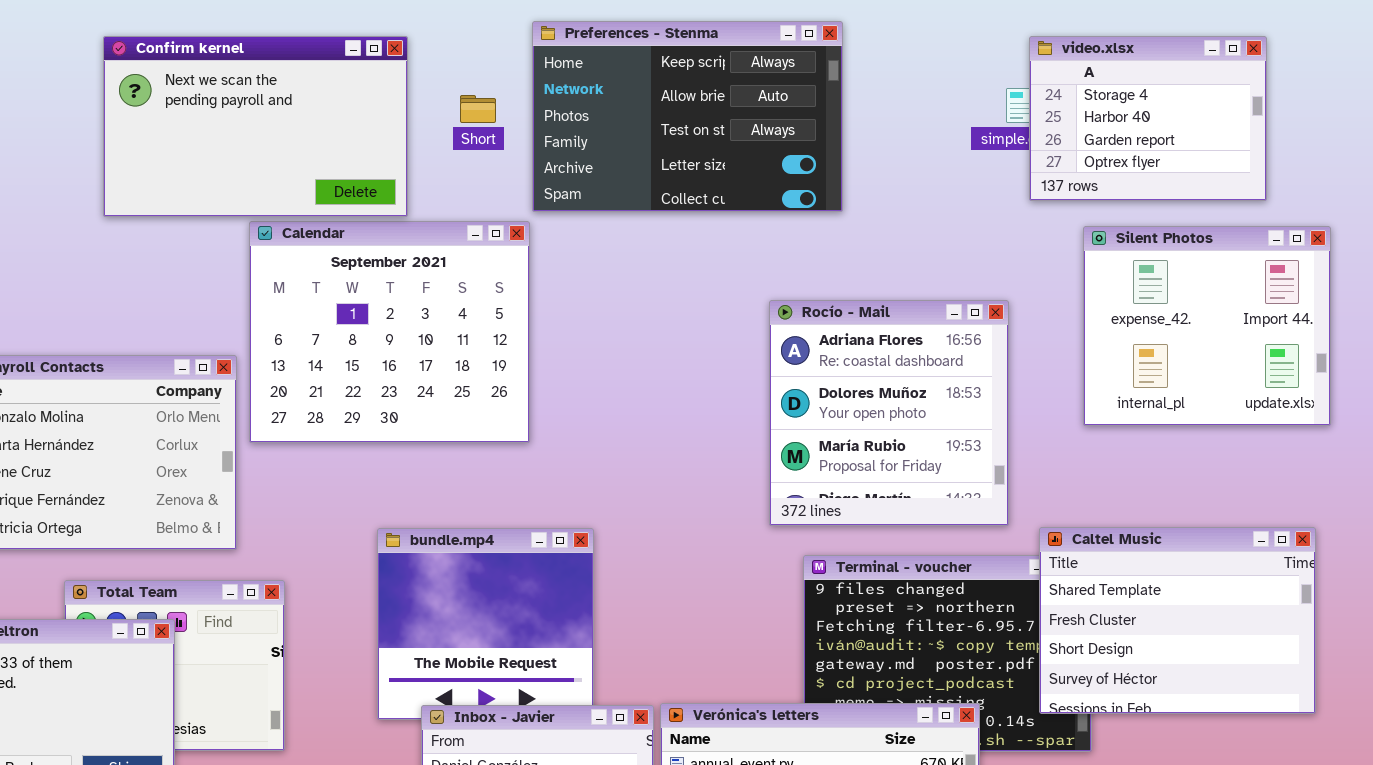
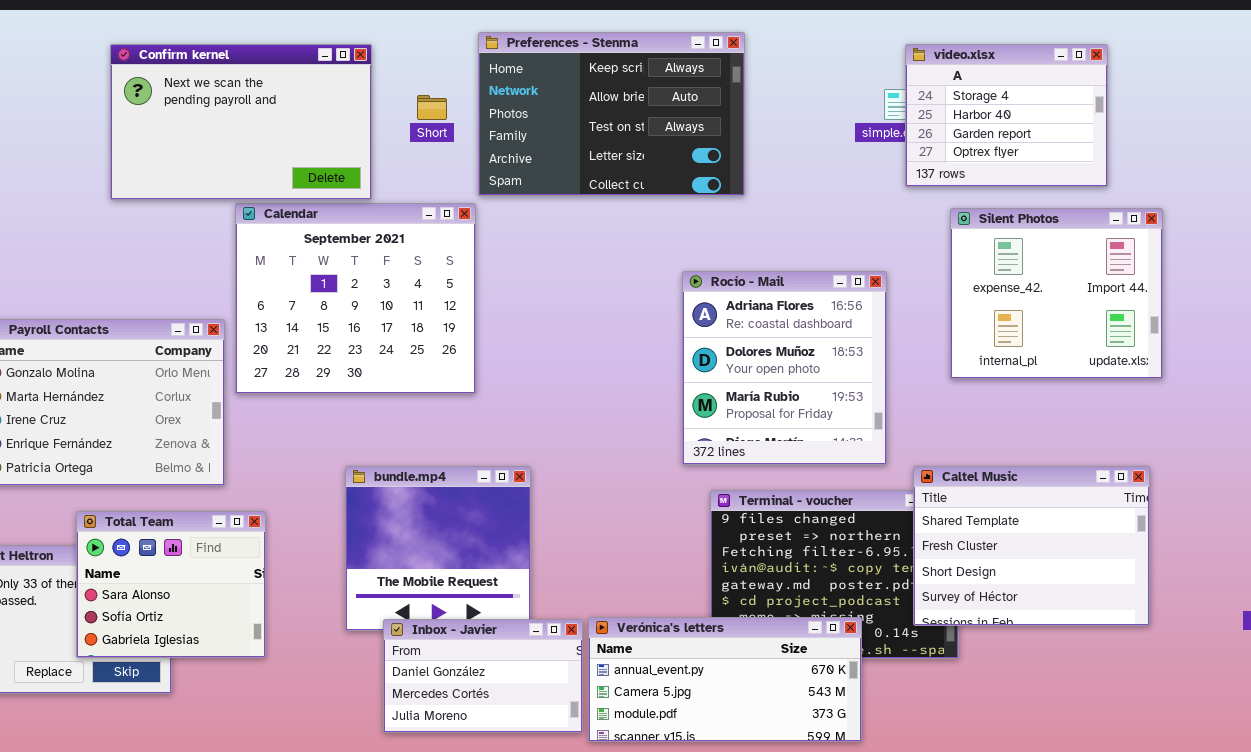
Total Team: [64,580,285,751] -> [76,511,266,658], raised

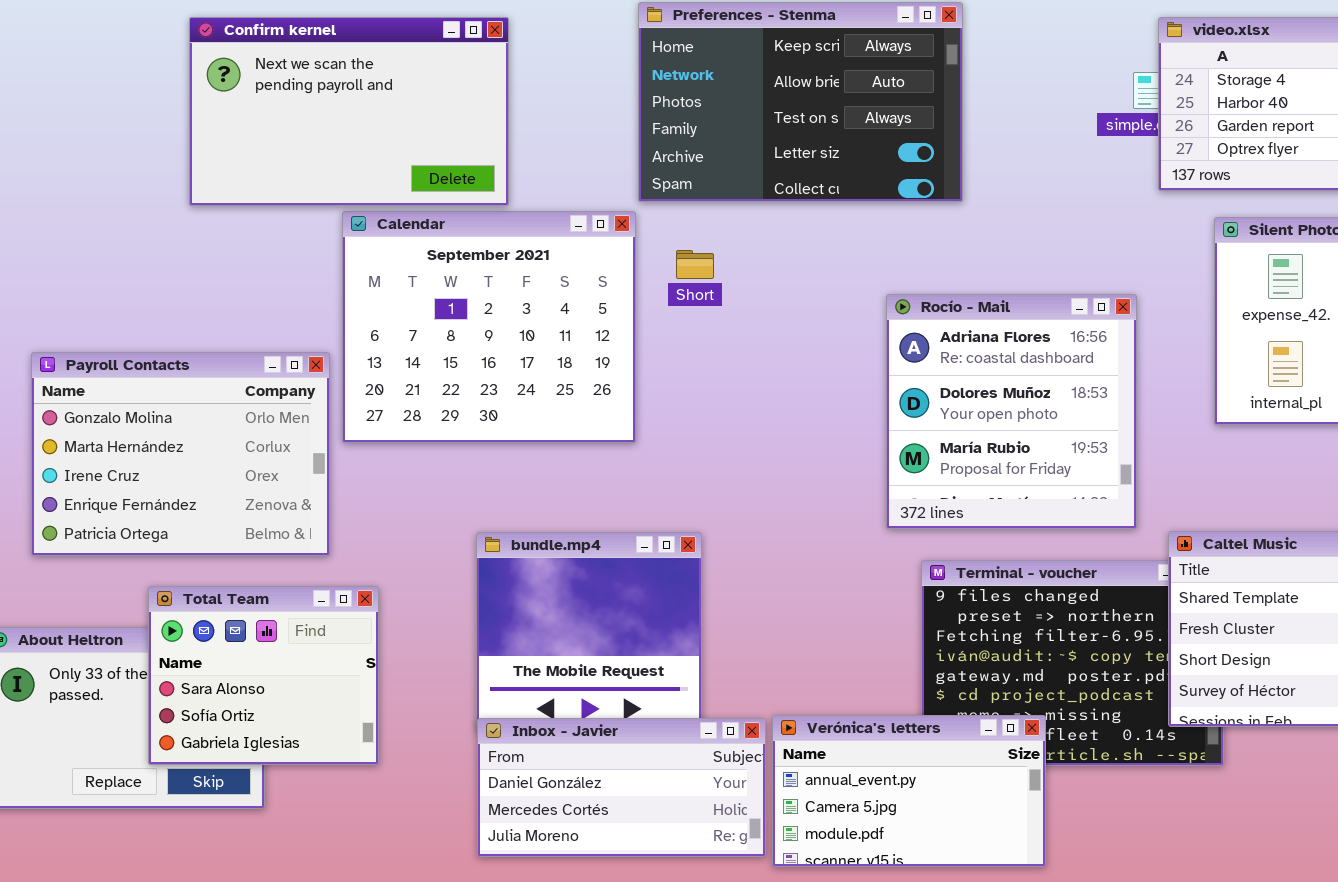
Short: [417,95,447,120] -> [676,250,714,279], moved
Verónica's letters: [588,617,862,742] -> [772,715,1046,867], resized
Inbox - Javier: [383,619,583,733] -> [477,718,766,857], resized

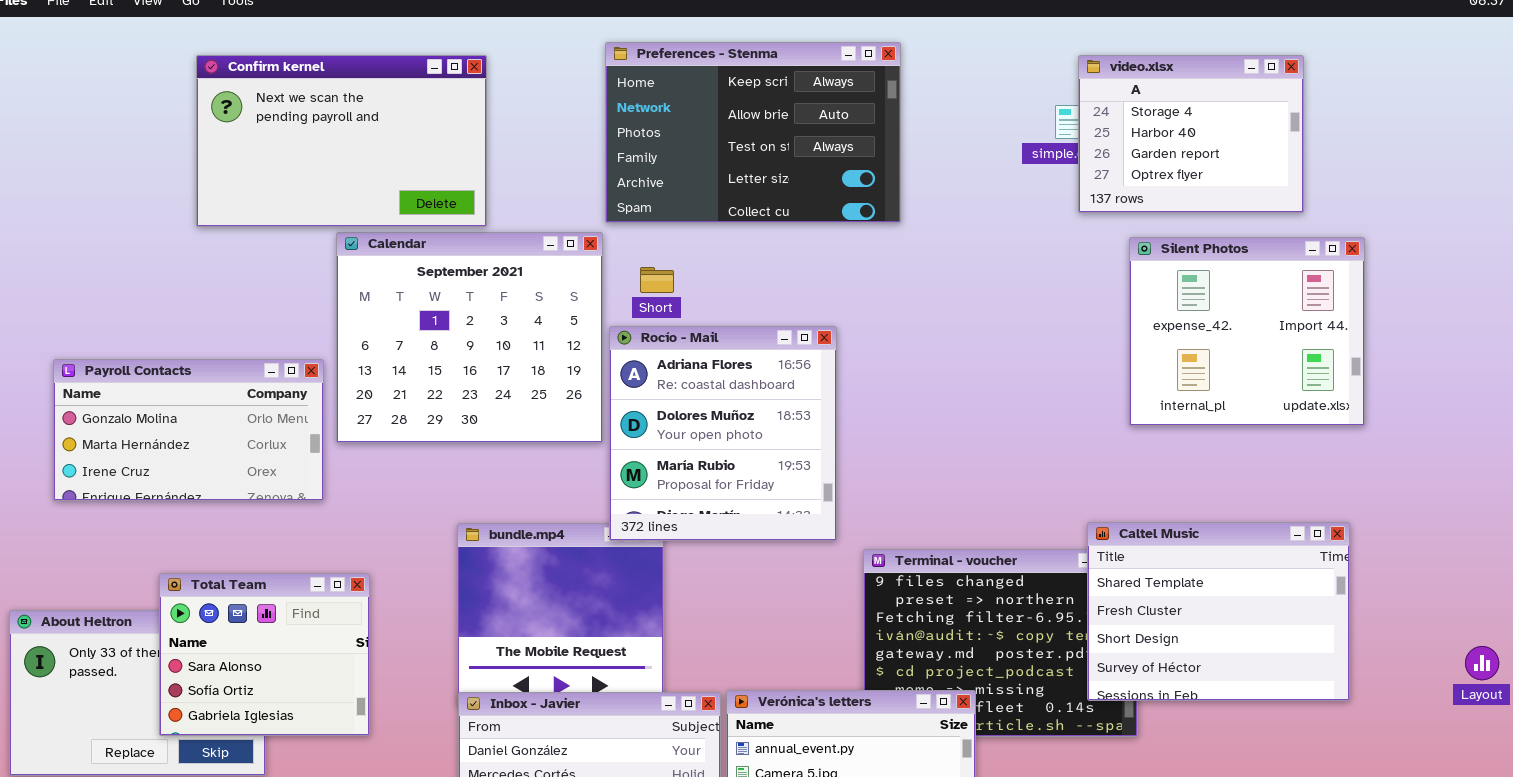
Rocío - Mail: [886,294,1137,529] -> [609,326,837,541], moved
Payroll Contacts: [31,352,330,556] -> [53,359,324,501], resized

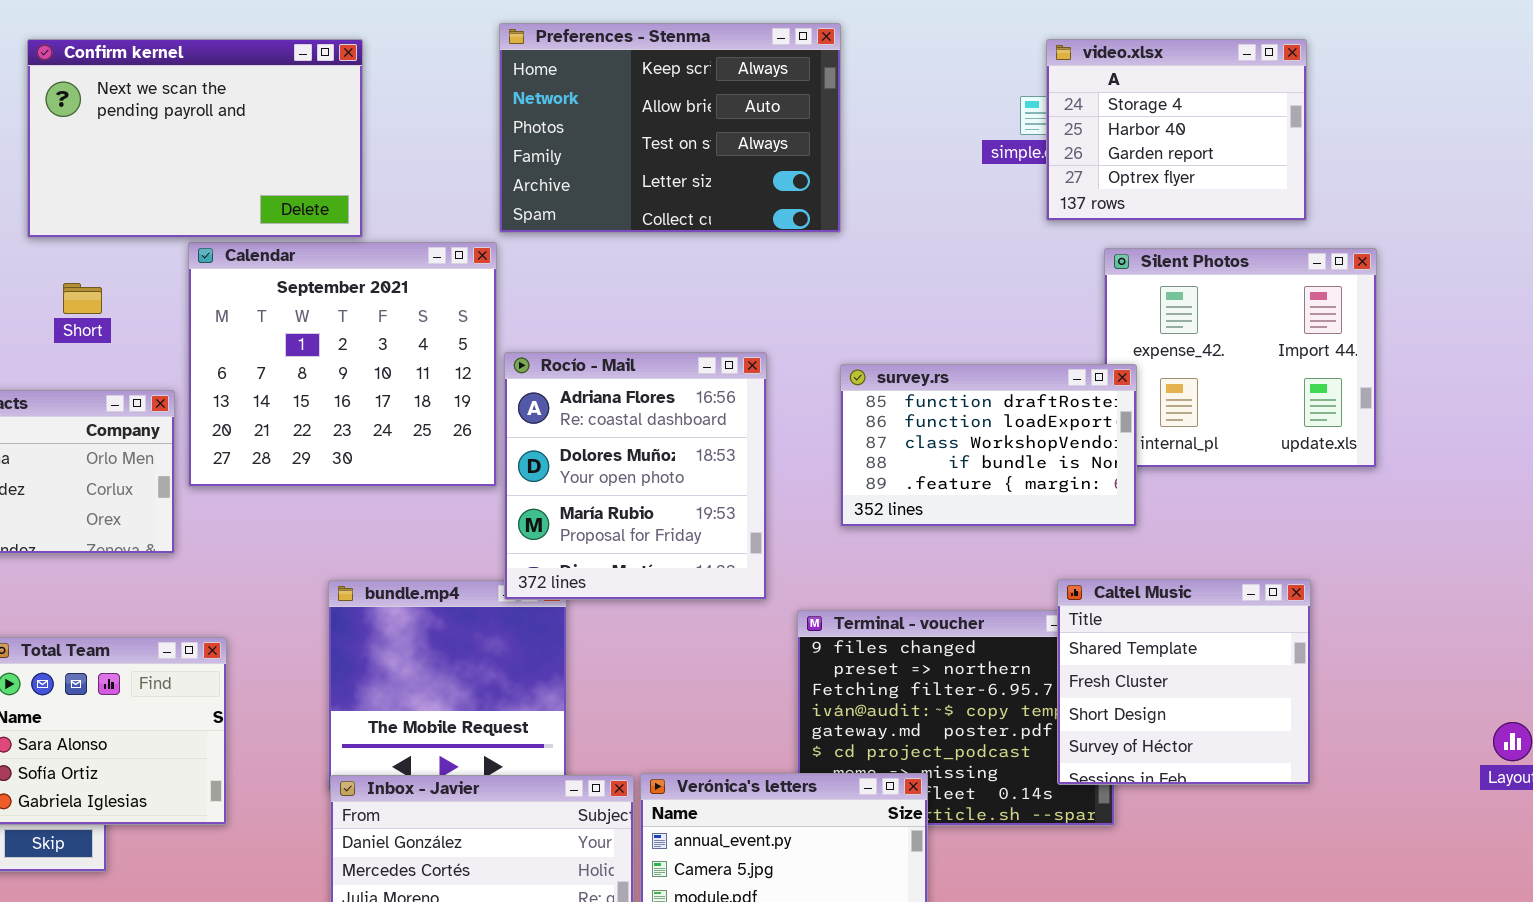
Short: [640,267,674,293] -> [63,283,102,314], moved
survey.rs: none -> [840,364,1137,527], opened
Caltel Music: [1087,522,1350,701] -> [1057,579,1311,785], resized

